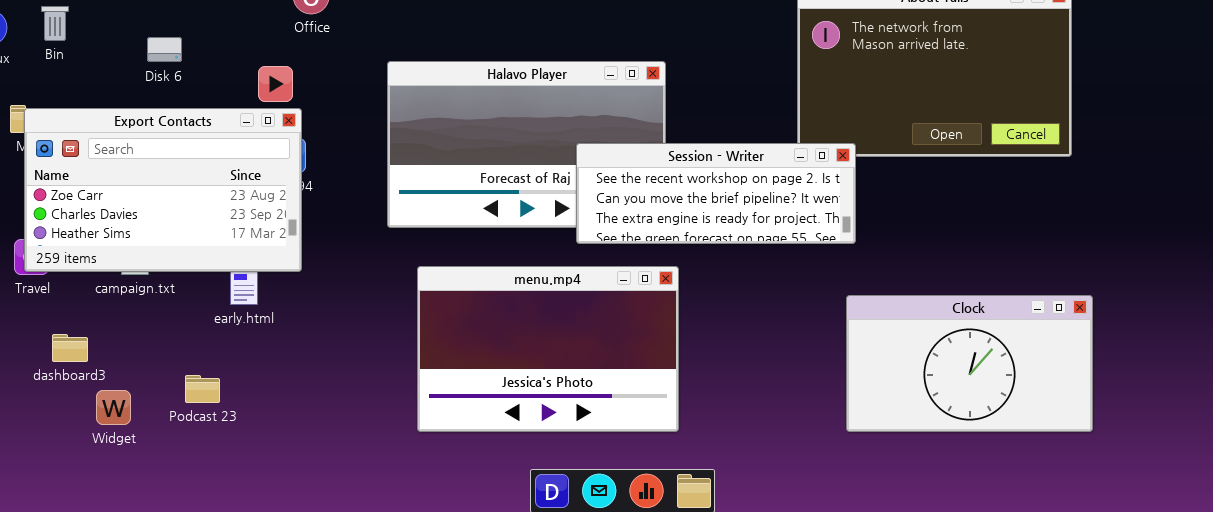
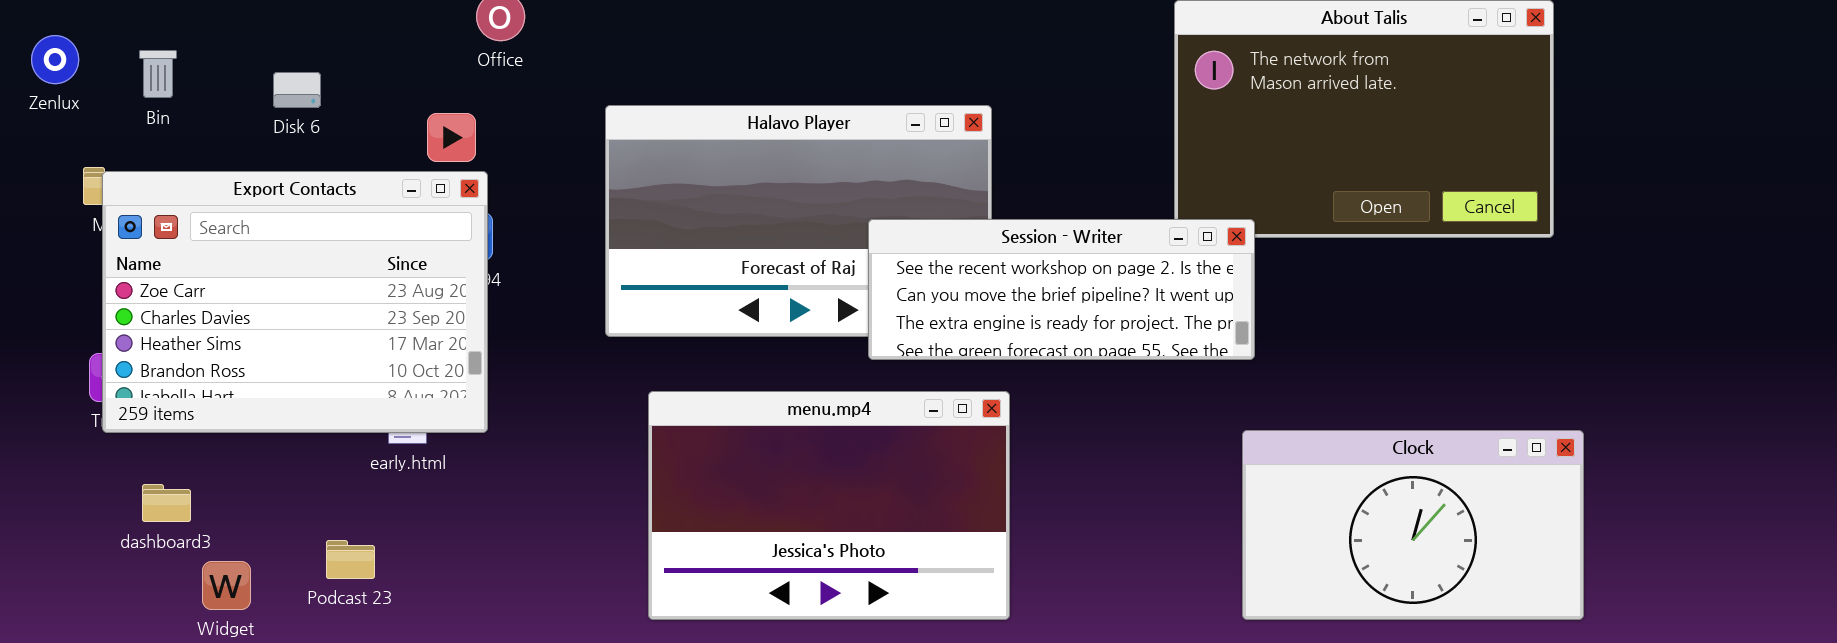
Bin: [41,6,69,41] -> [139,50,177,98], moved
Export Contacts: [24,108,302,272] -> [102,171,488,433], resized

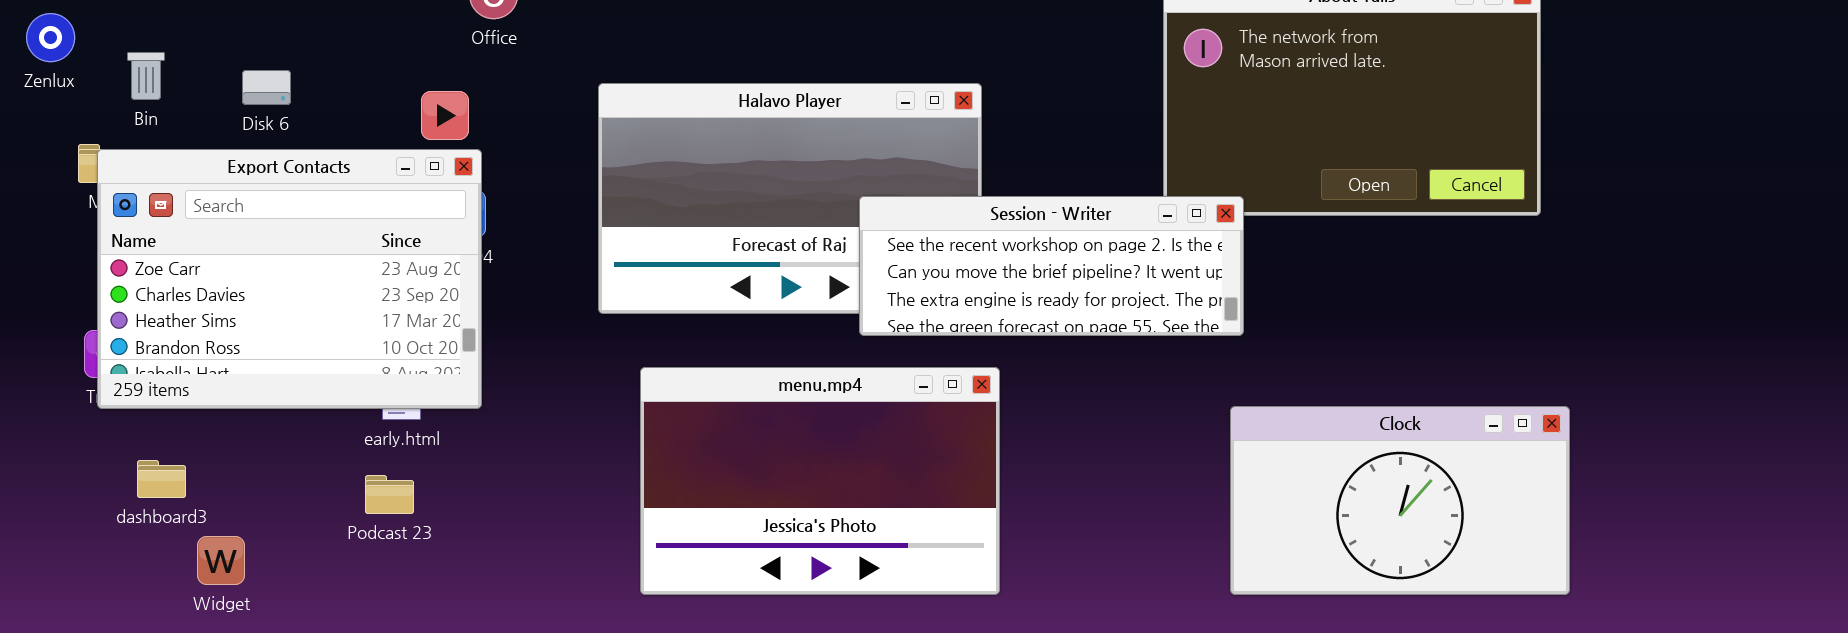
Bin: [139,50,177,98] -> [127,52,165,100], moved
Disk 6: [273,72,321,108] -> [242,70,291,105], moved
Podcast 23: [326,540,375,579] -> [365,475,414,514], moved

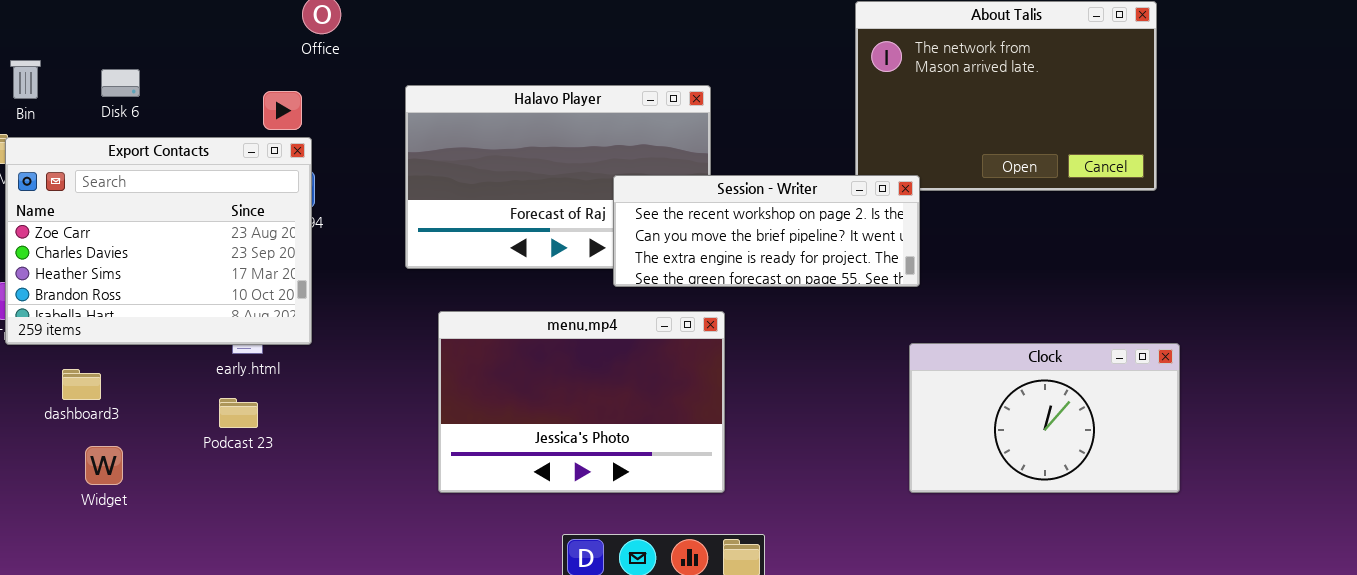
Bin: [127,52,165,100] -> [10,60,41,99], moved
Disk 6: [242,70,291,105] -> [101,69,140,97], moved
dashboard3: [137,460,186,498] -> [62,369,101,400], moved

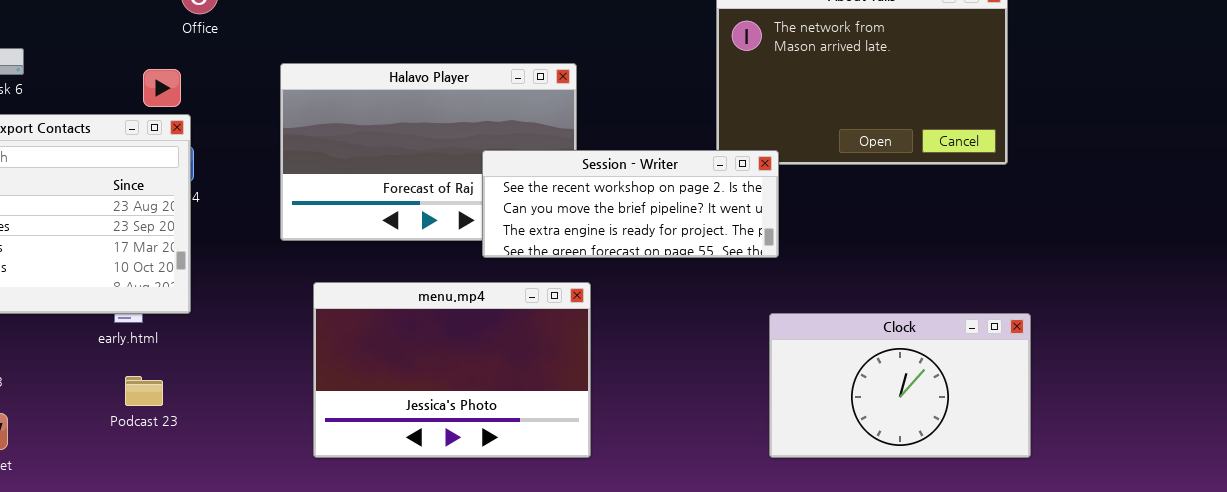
Podcast 23: [219,398,258,428] -> [125,376,163,406], moved

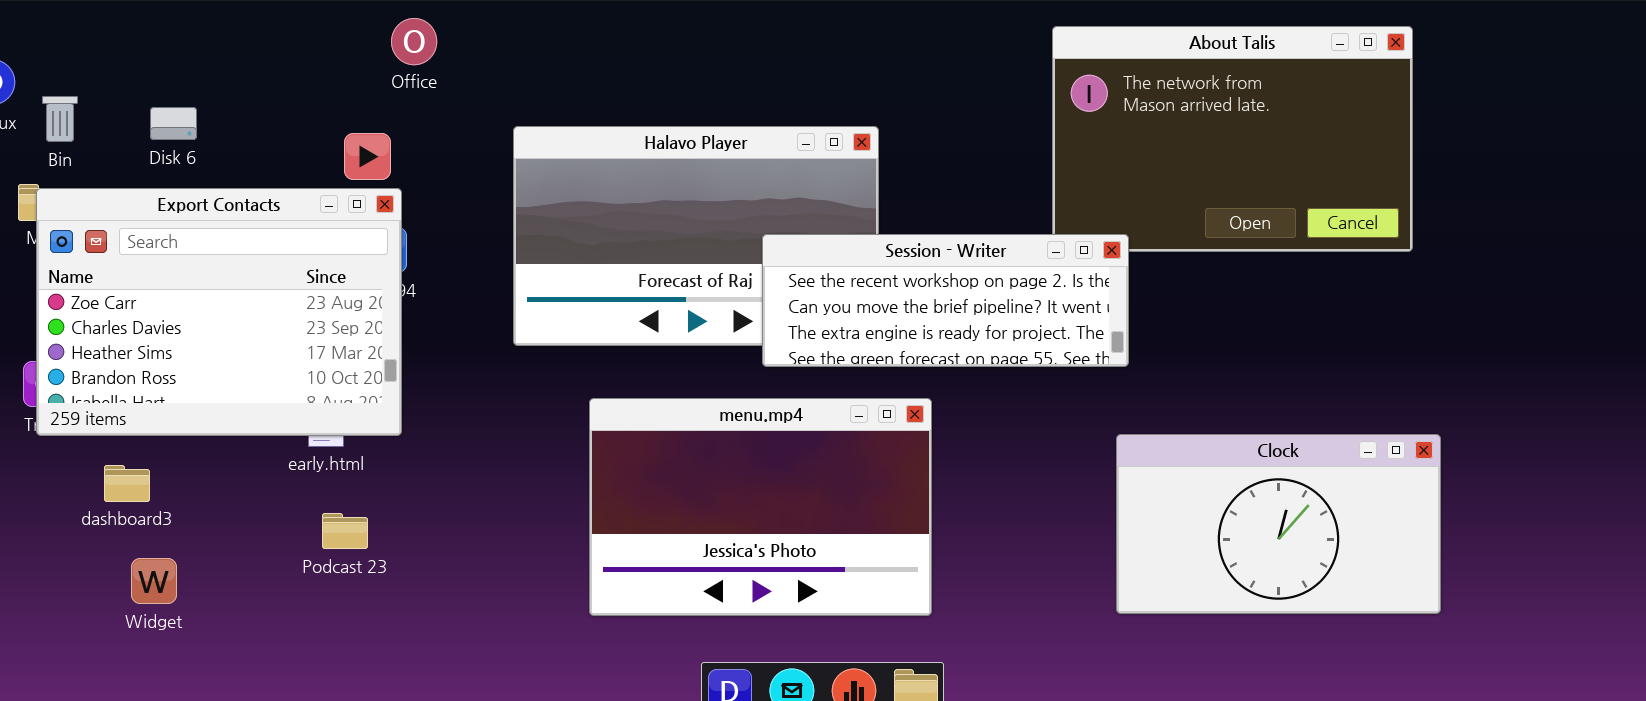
menu.mp4: [313,282,591,458] -> [589,398,932,616], moved

